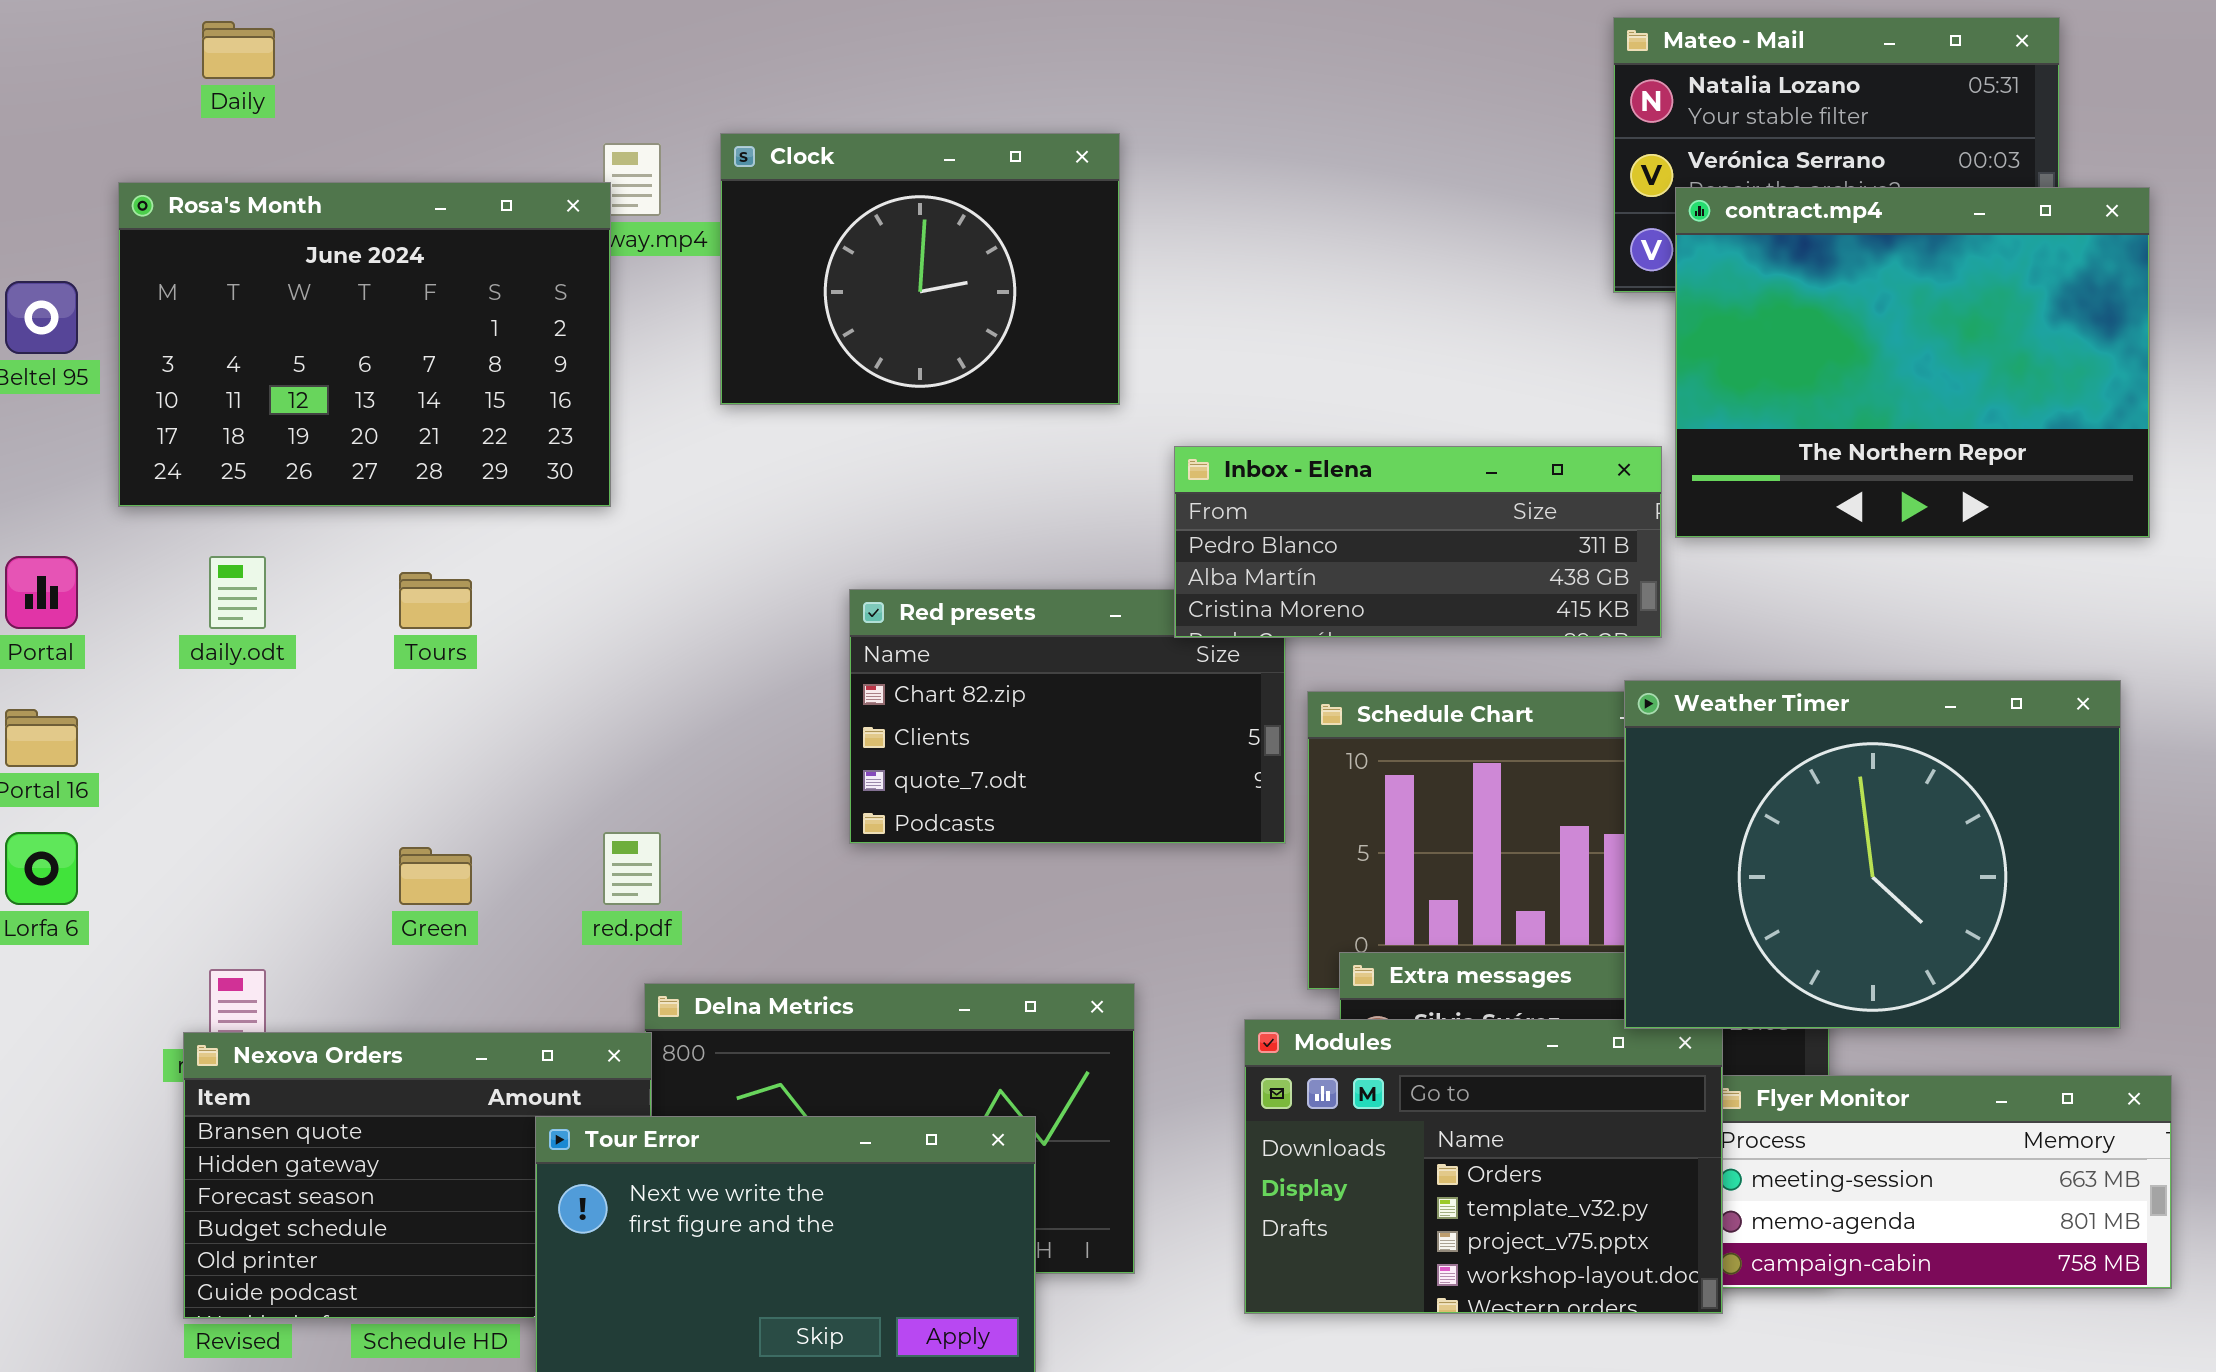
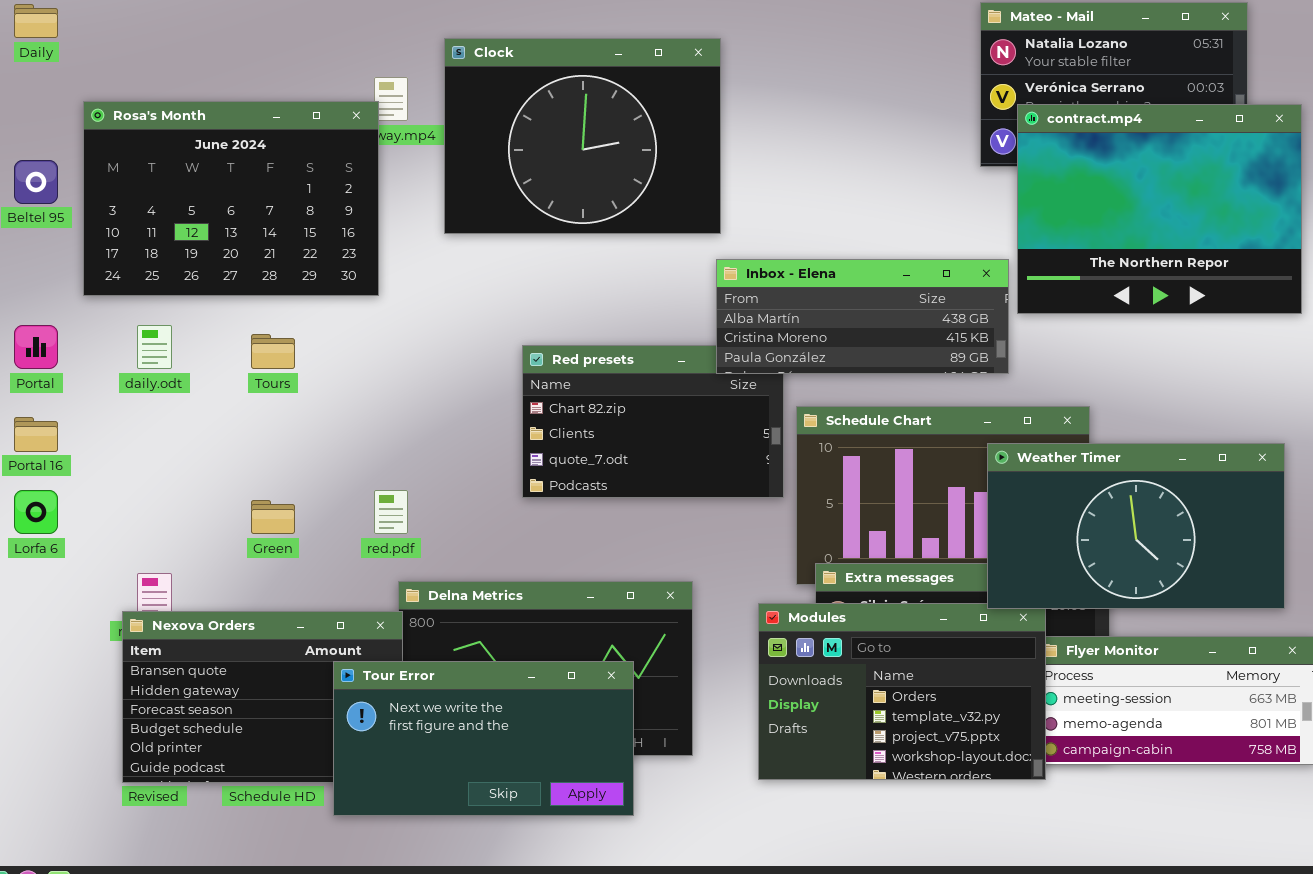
Daily: [202,21,275,79] -> [14,4,58,38], moved
Clock: [720,133,1120,405] -> [444,38,721,234], resized
Inbox - Elena: [1174,446,1662,638] -> [716,259,1009,374], scrolled down 1 row
Weather Timer: [1624,680,2121,1029] -> [987,443,1285,609], resized

